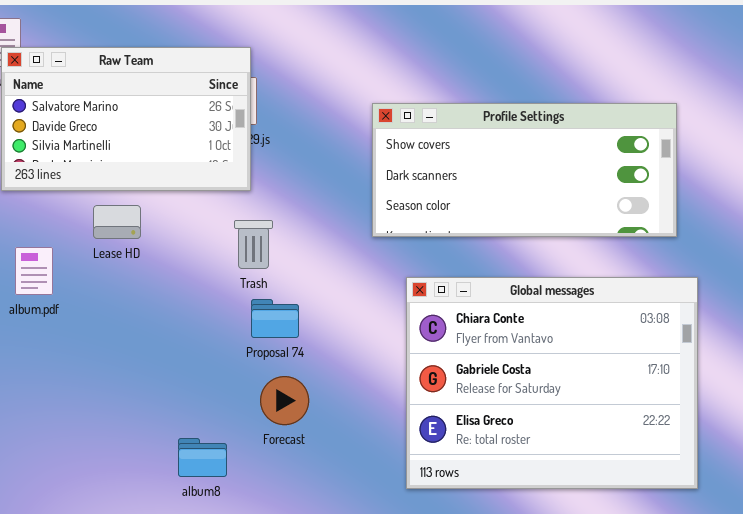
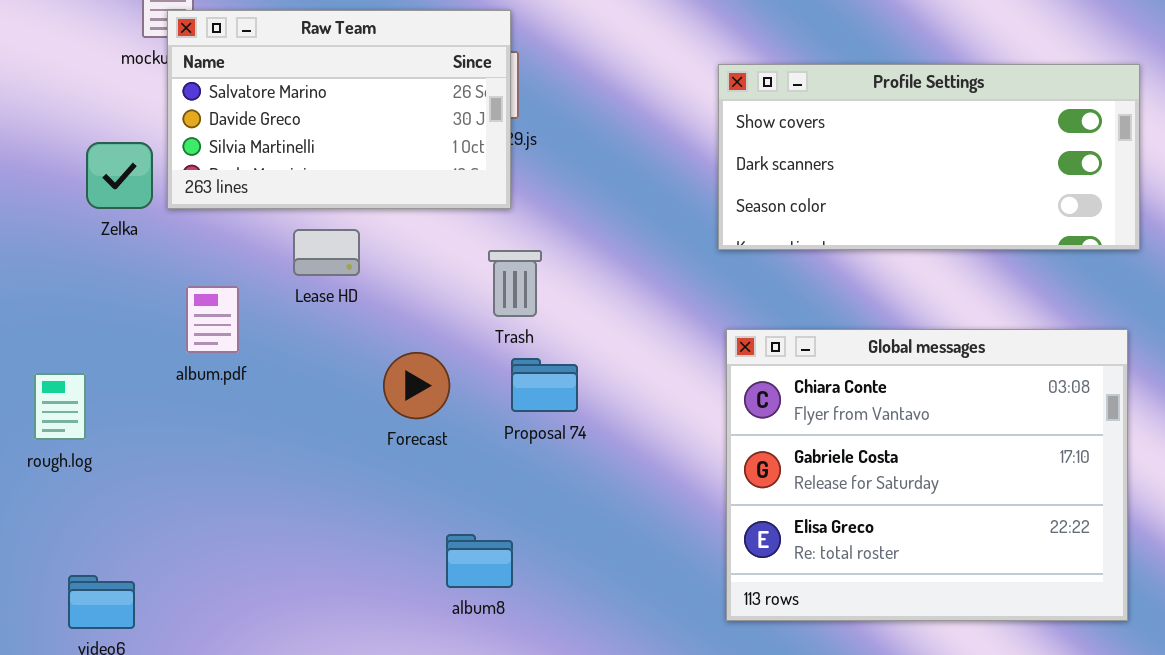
Profile Settings: [372,103,677,237] -> [718,64,1140,250], moved
Forecast: [260,376,309,425] -> [383,352,450,419], moved
album8: [178,438,227,477] -> [446,534,513,588], moved

